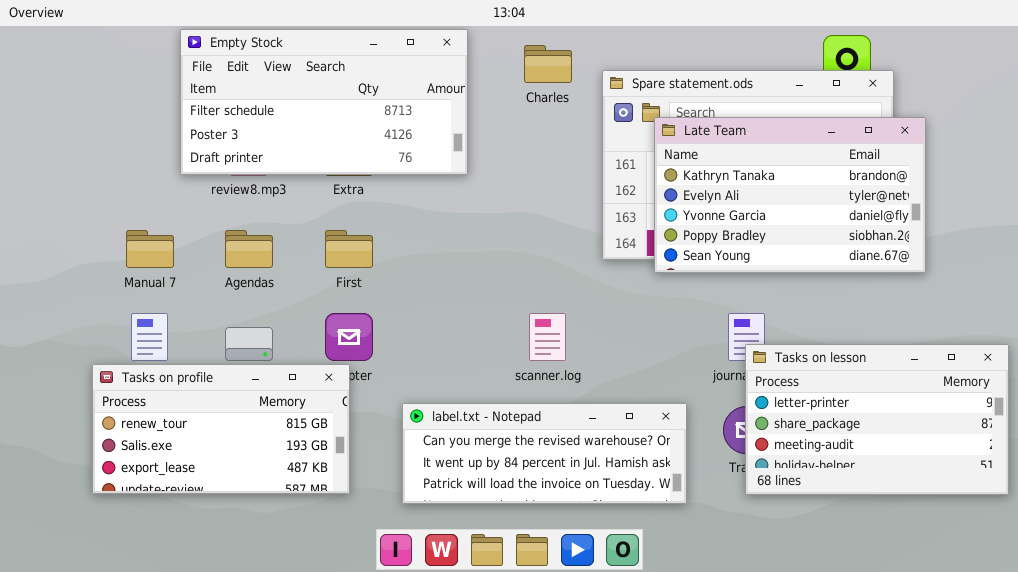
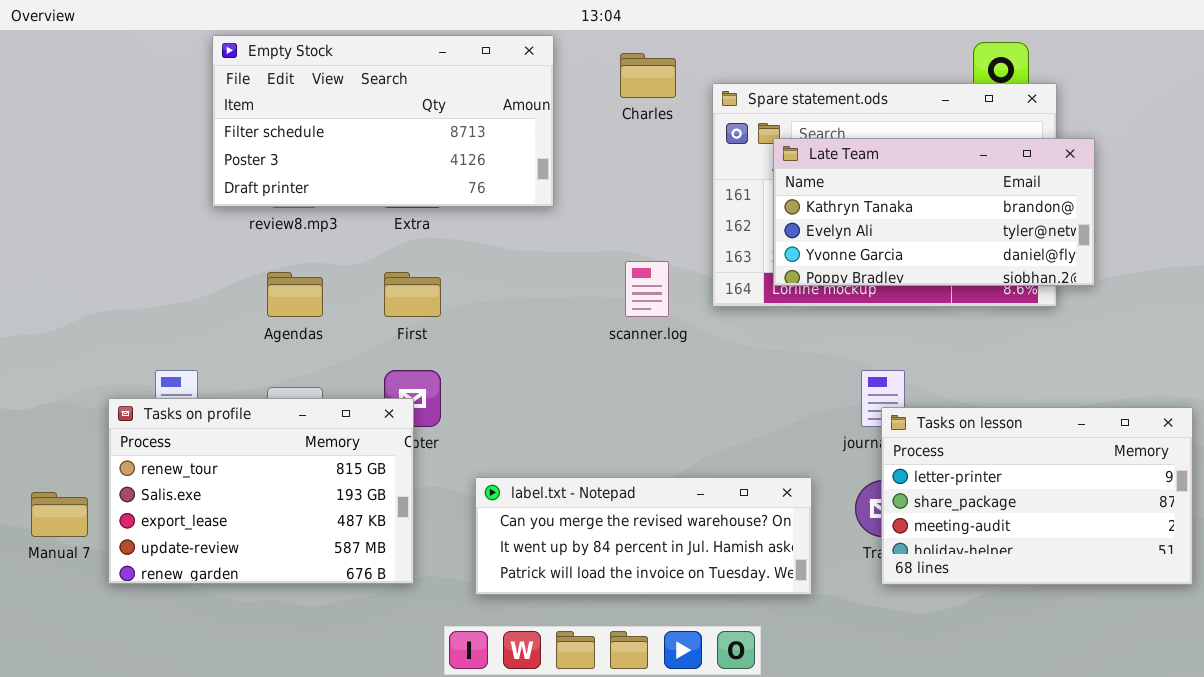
Late Team: [654,117,926,273] -> [773,138,1095,286], resized
Manual 7: [126,230,174,268] -> [31,492,88,537], moved
scanner.log: [529,313,566,361] -> [625,261,669,317], moved
Tasks on profile: [92,364,350,494] -> [108,398,414,584], resized

